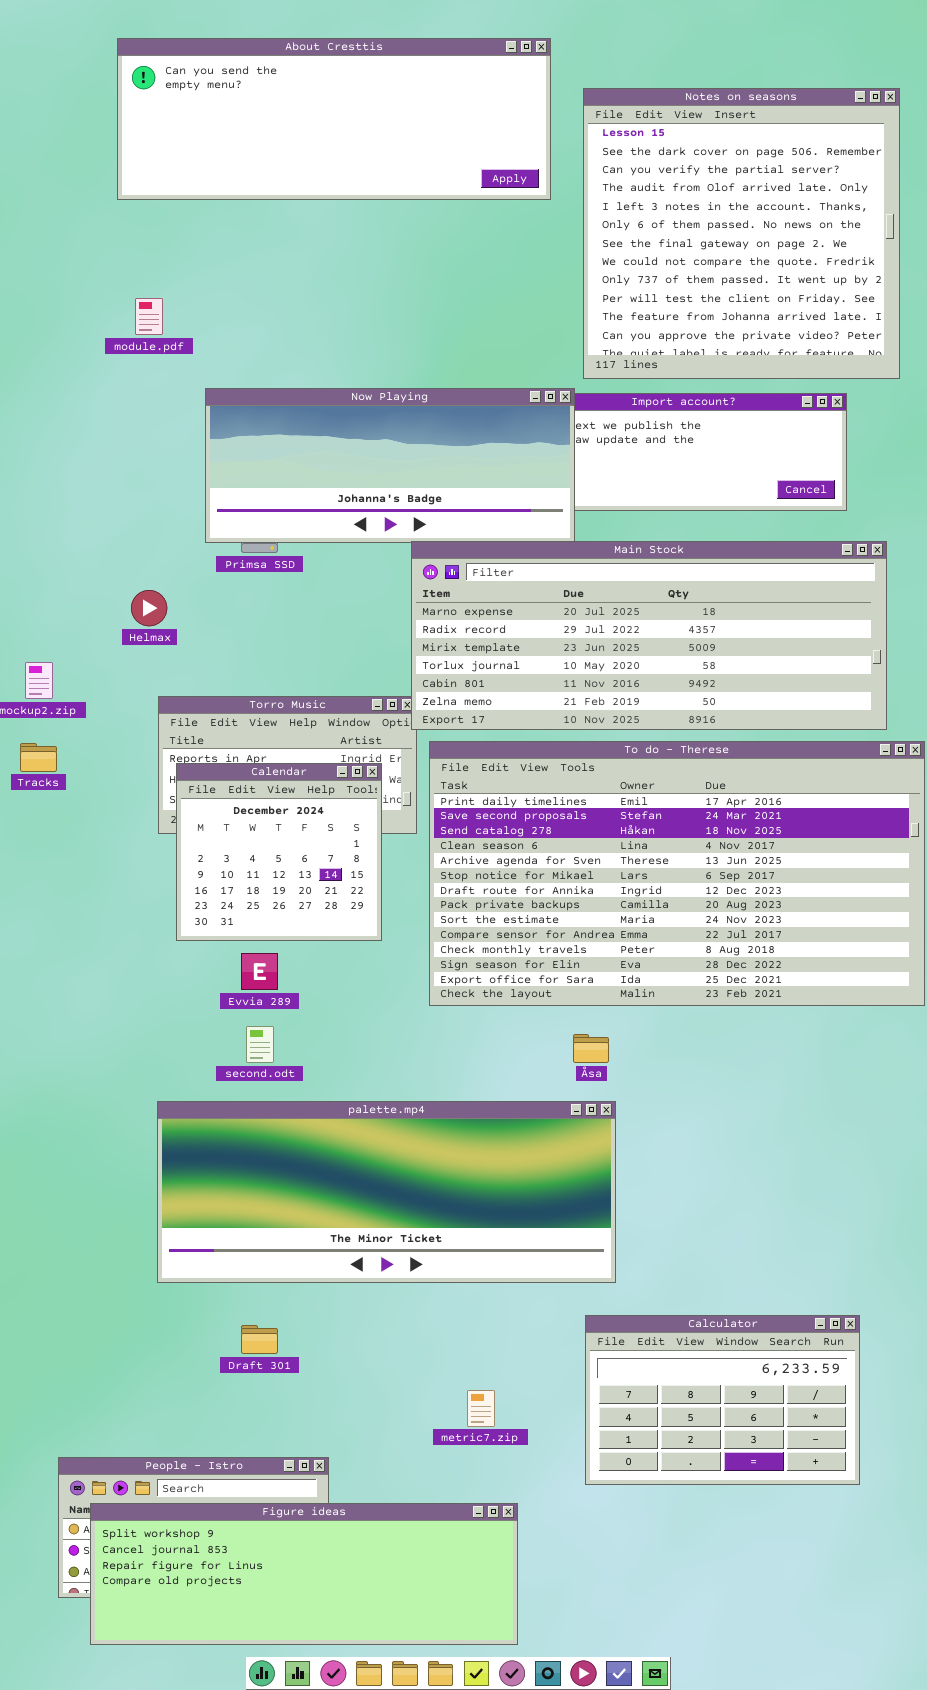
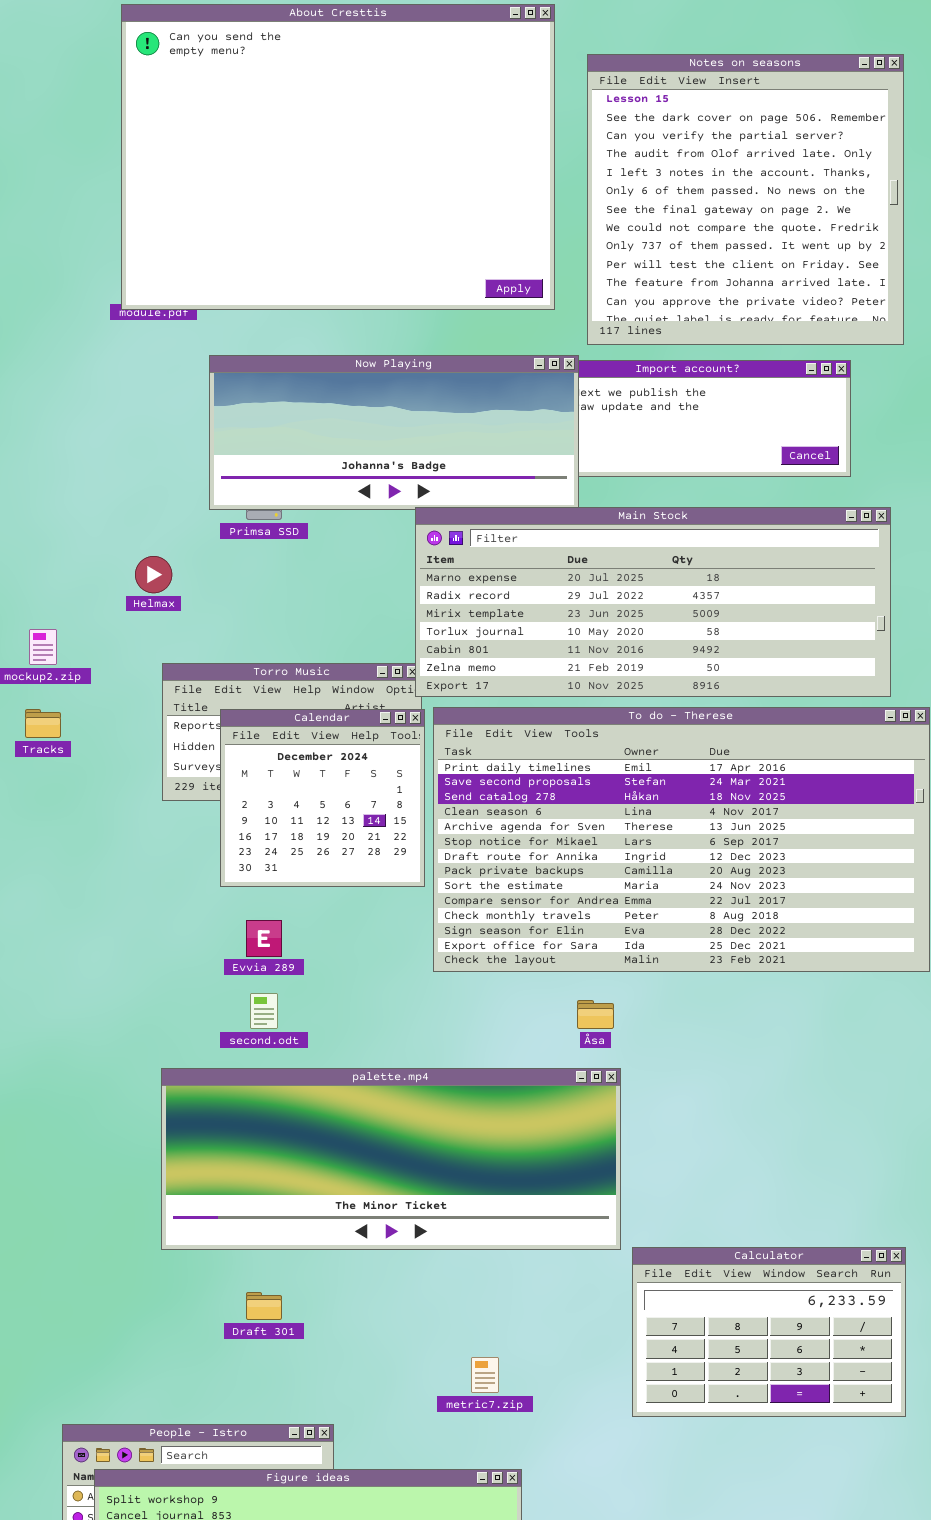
About Cresttis: [117,38,551,200] -> [121,4,555,310], resized
Calendar: [176,763,382,941] -> [220,709,425,887], moved
Calculator: [585,1315,860,1485] -> [632,1247,906,1417], moved

